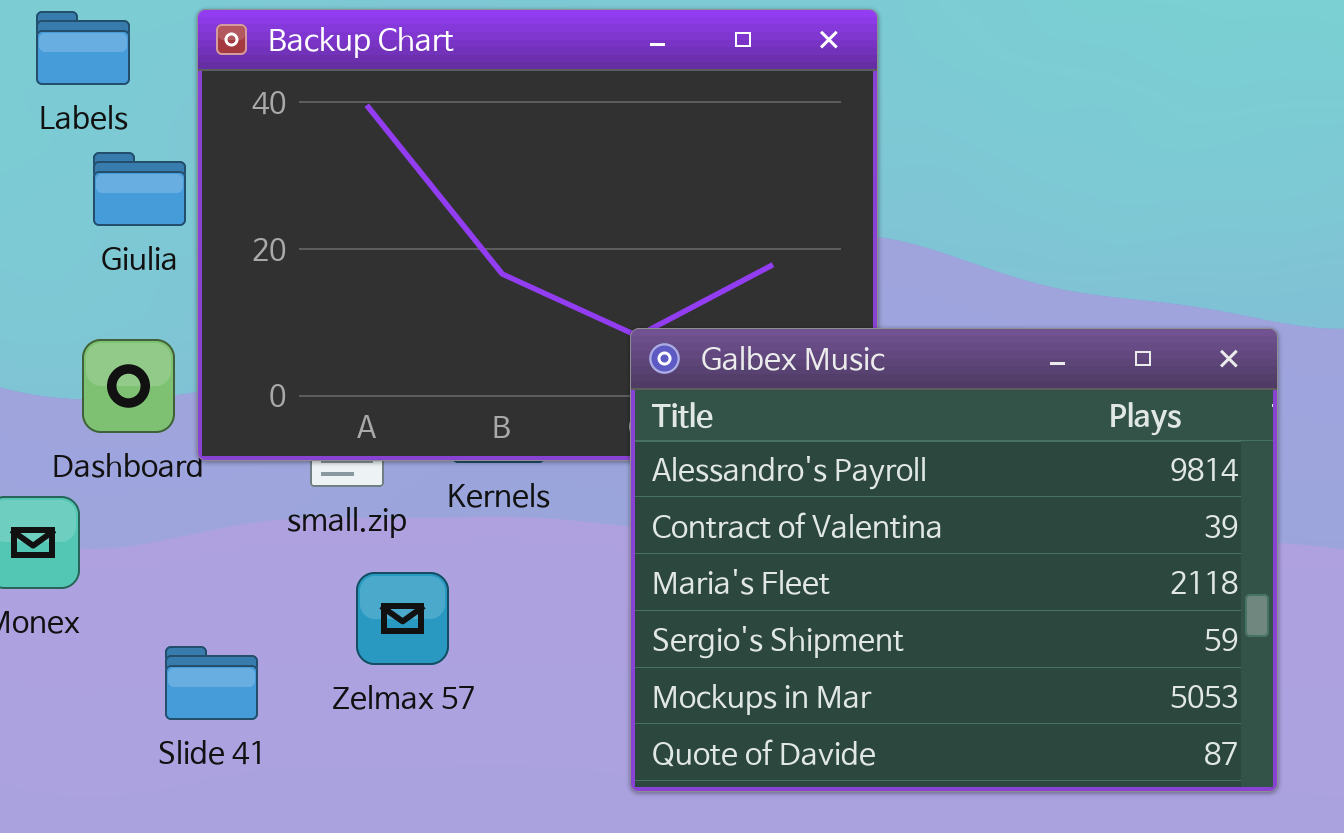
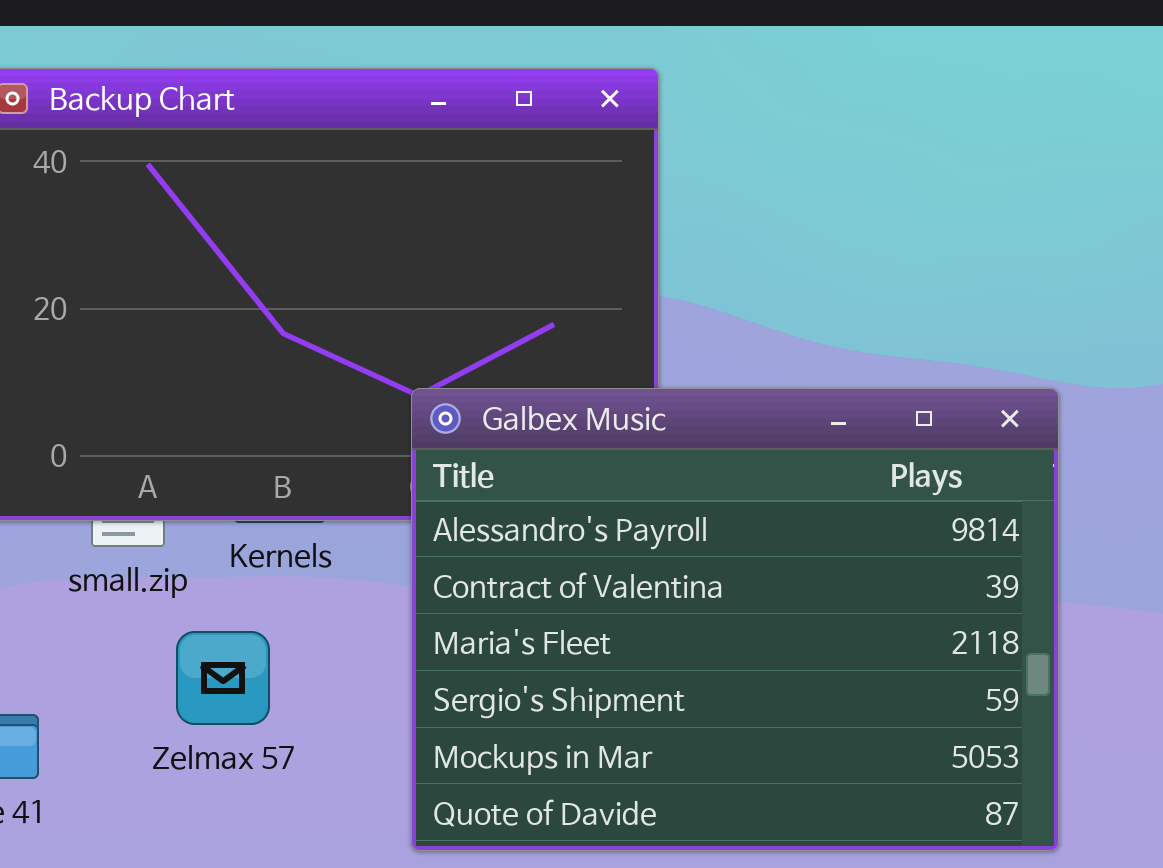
Zelmax 57: [356,572,449,665] -> [176,631,270,725], moved

